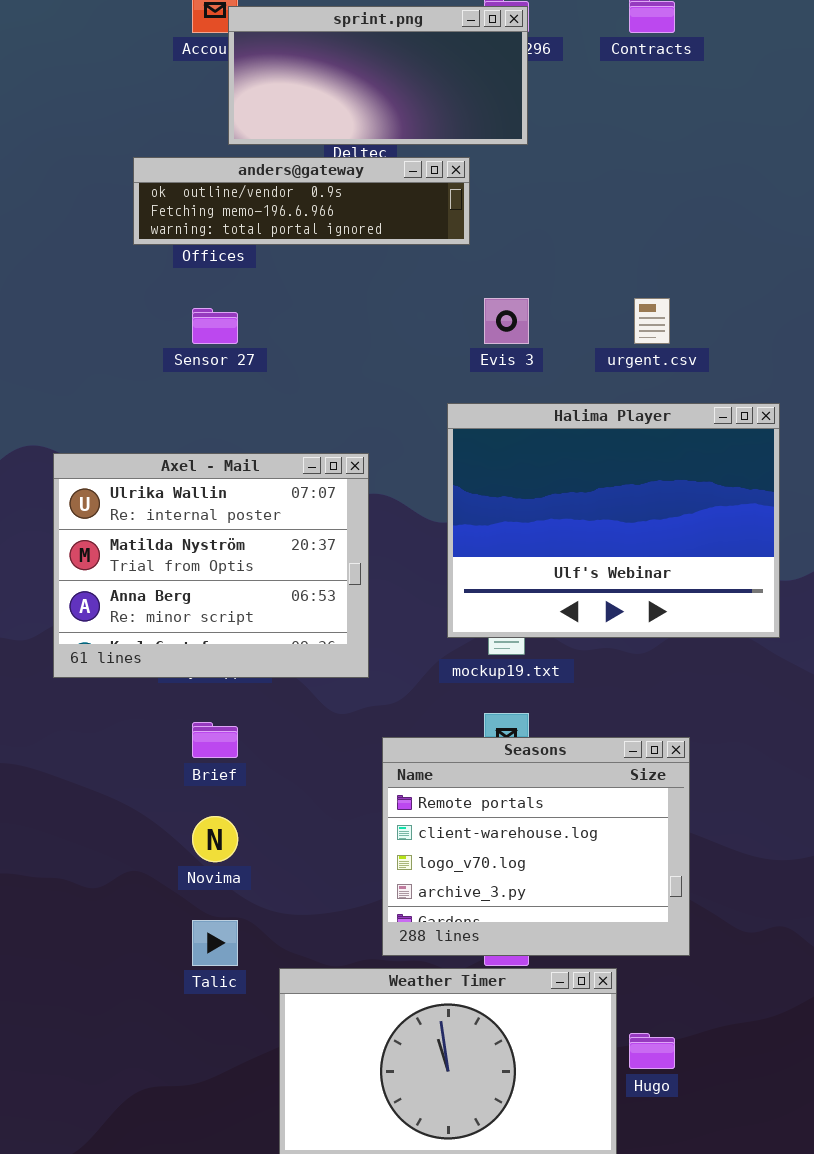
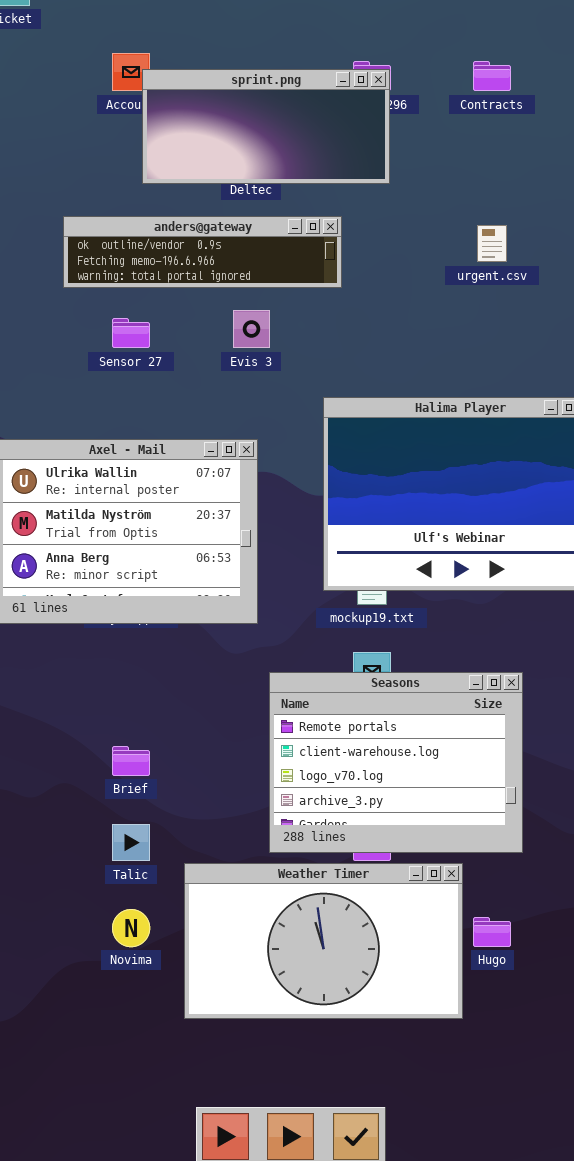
anders@gateway: [133,157,470,245] -> [63,216,342,288], moved
Evis 3: [484,298,529,344] -> [233,310,270,348], moved
urgent.csv: [634,298,670,344] -> [477,225,507,262], moved
Brief: [192,722,238,758] -> [112,746,150,776], moved
Novima: [192,816,238,862] -> [112,909,150,947], moved

